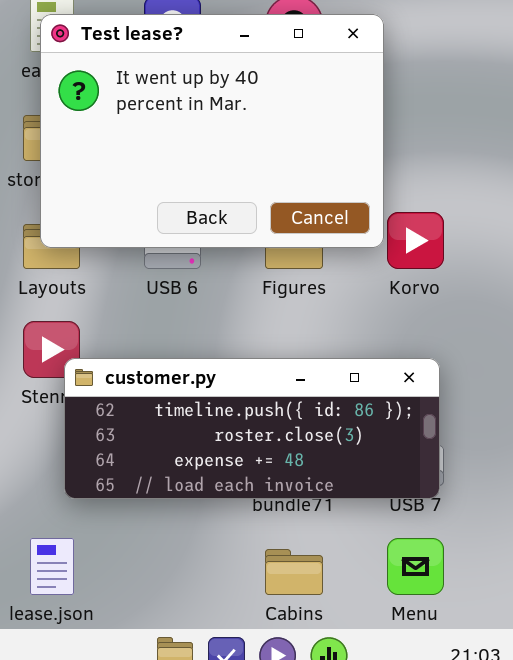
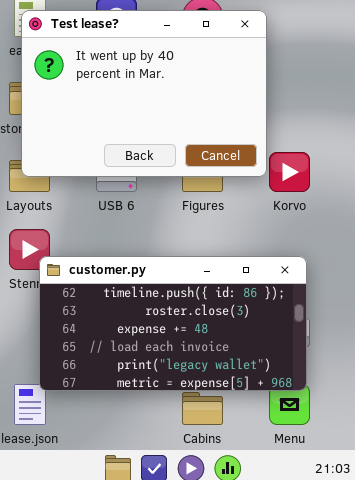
customer.py: [64,358,440,499] -> [39,256,307,391], resized

